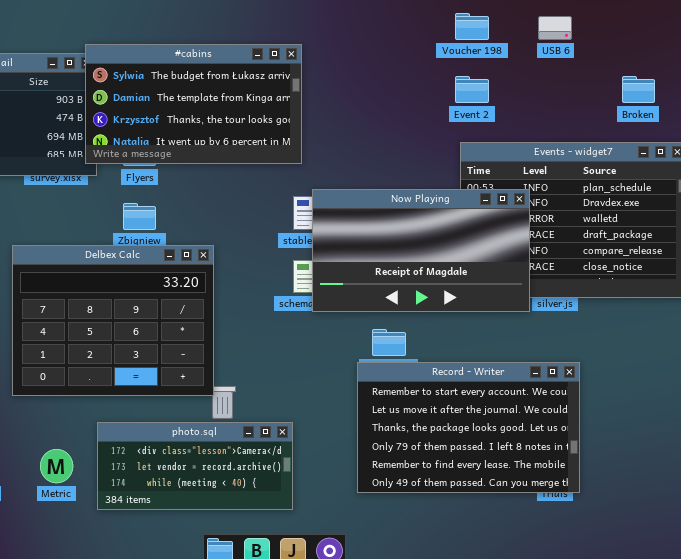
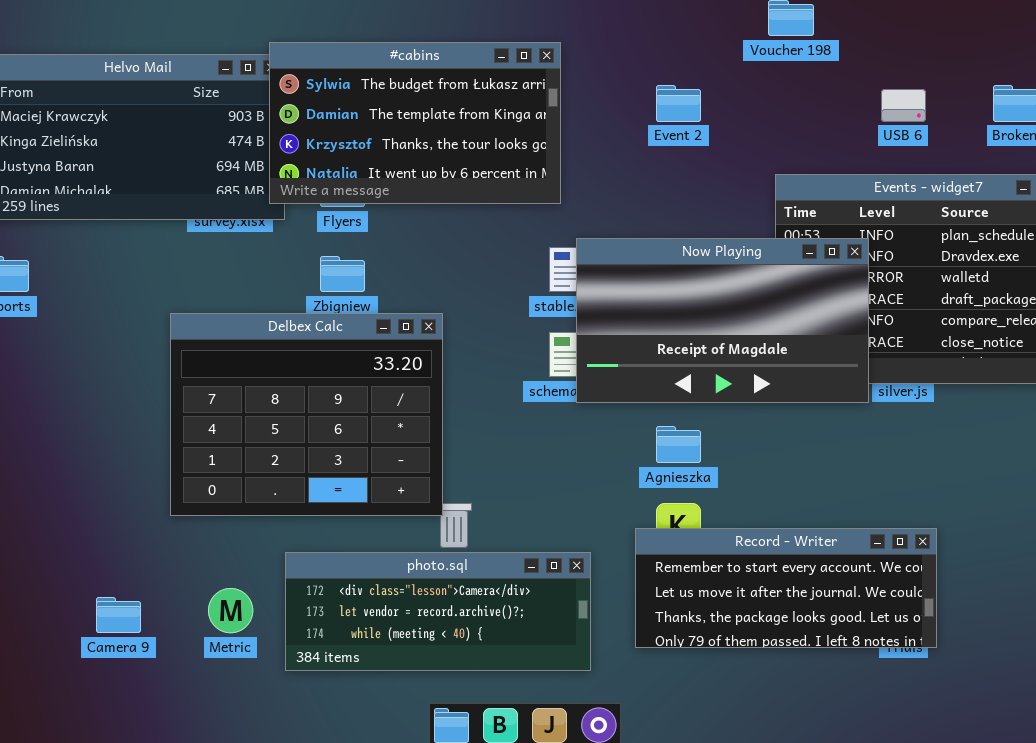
USB 6: [538,16,572,40] -> [881,89,926,122], moved
Event 2: [455,76,489,103] -> [656,85,701,122], moved
Record - Writer: [357,362,580,493] -> [635,528,937,648], resized
photo.sql: [97,422,293,510] -> [285,552,591,671], resized

